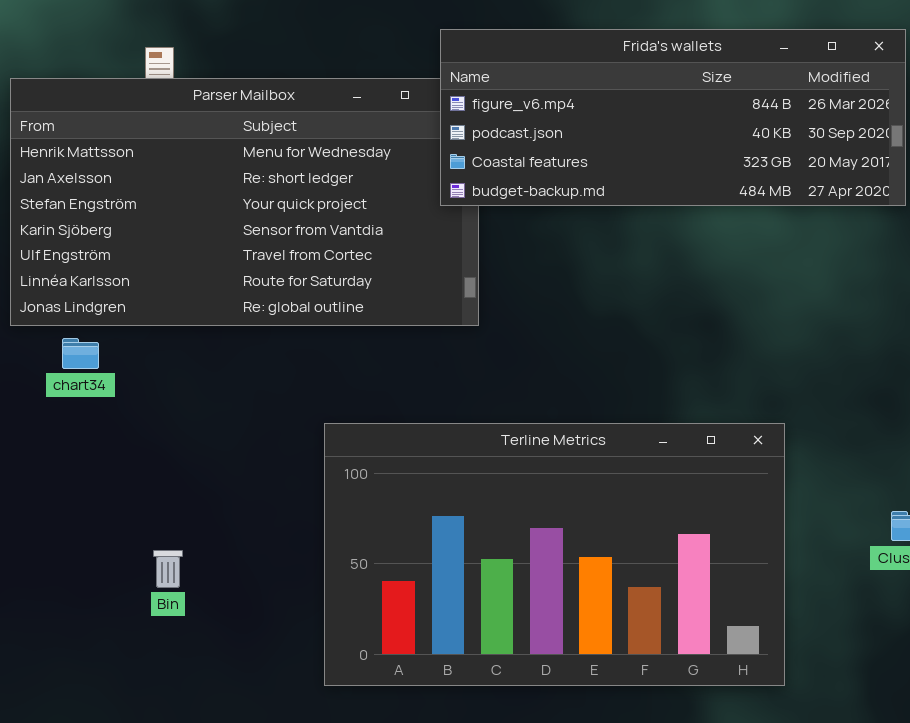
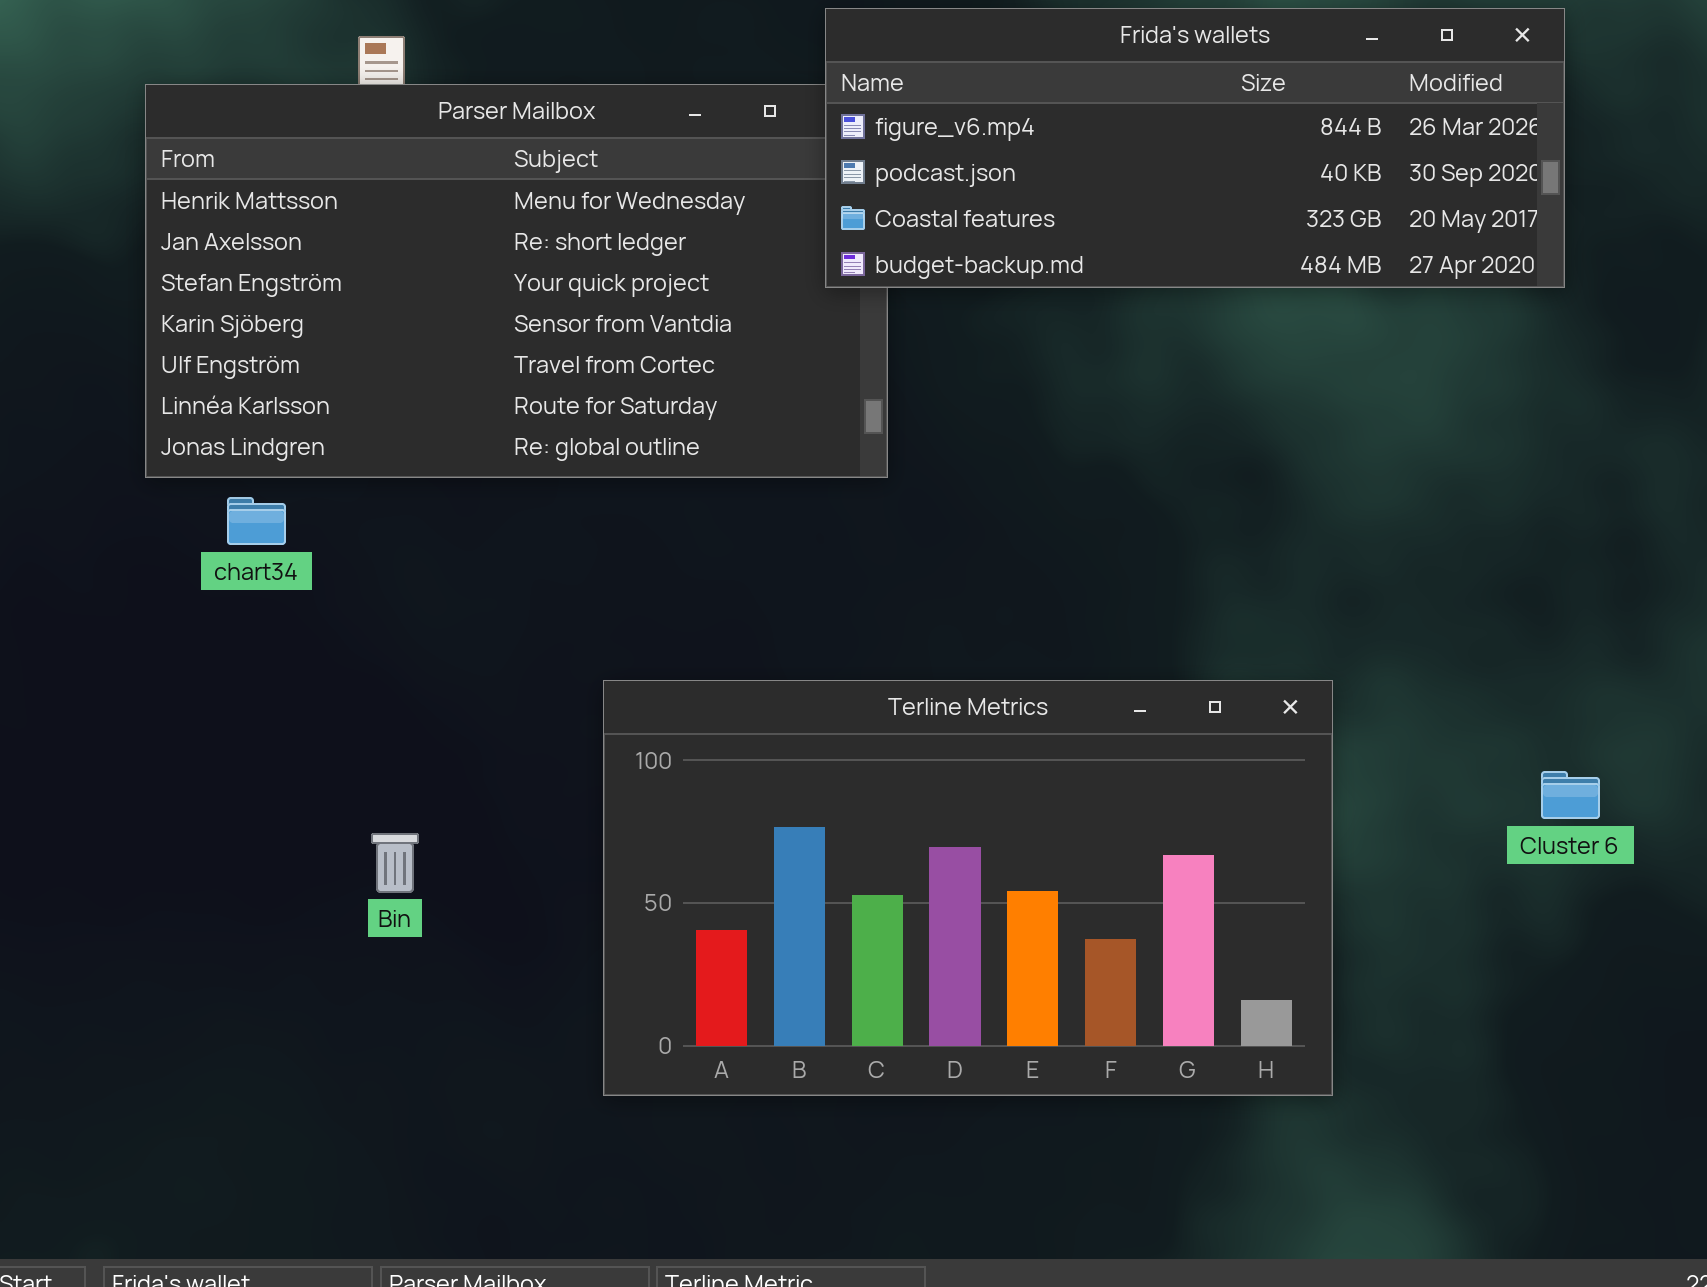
Terline Metrics: [324,423,785,686] -> [603,680,1333,1096], moved

